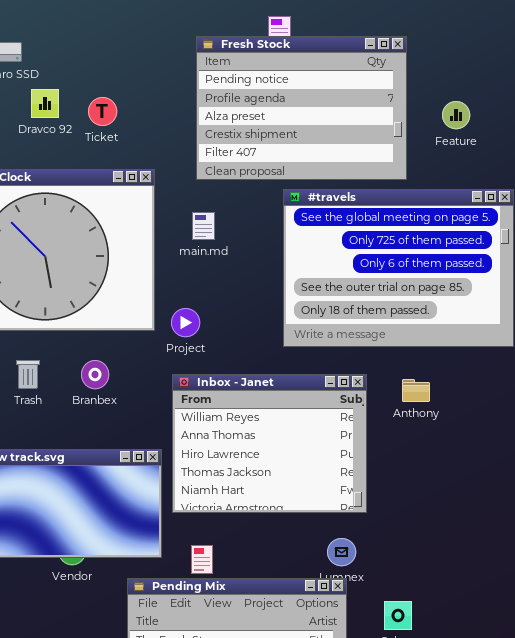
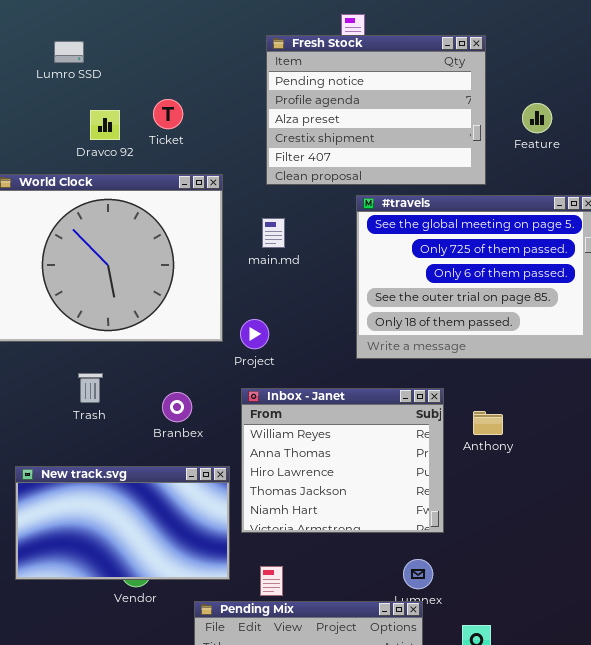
Dravco 92: [31,89,59,118] -> [90,110,120,140], moved
Branbex: [81,360,109,389] -> [162,392,192,422], moved
Anthony: [402,379,430,402] -> [473,411,503,435], moved

